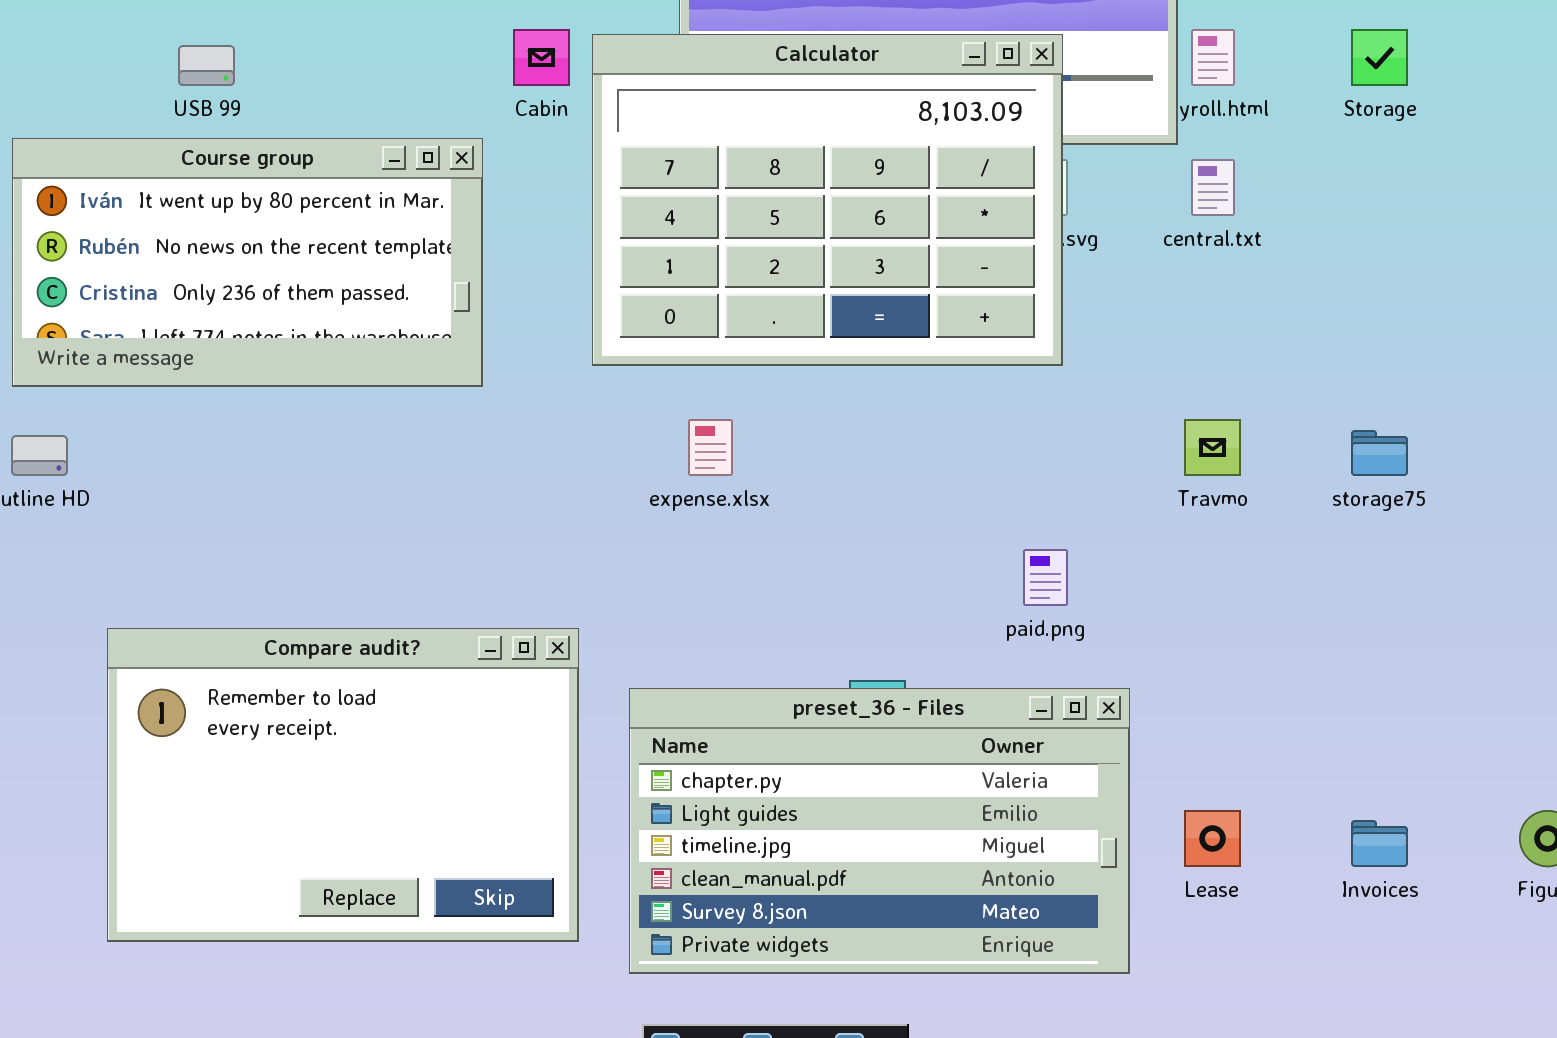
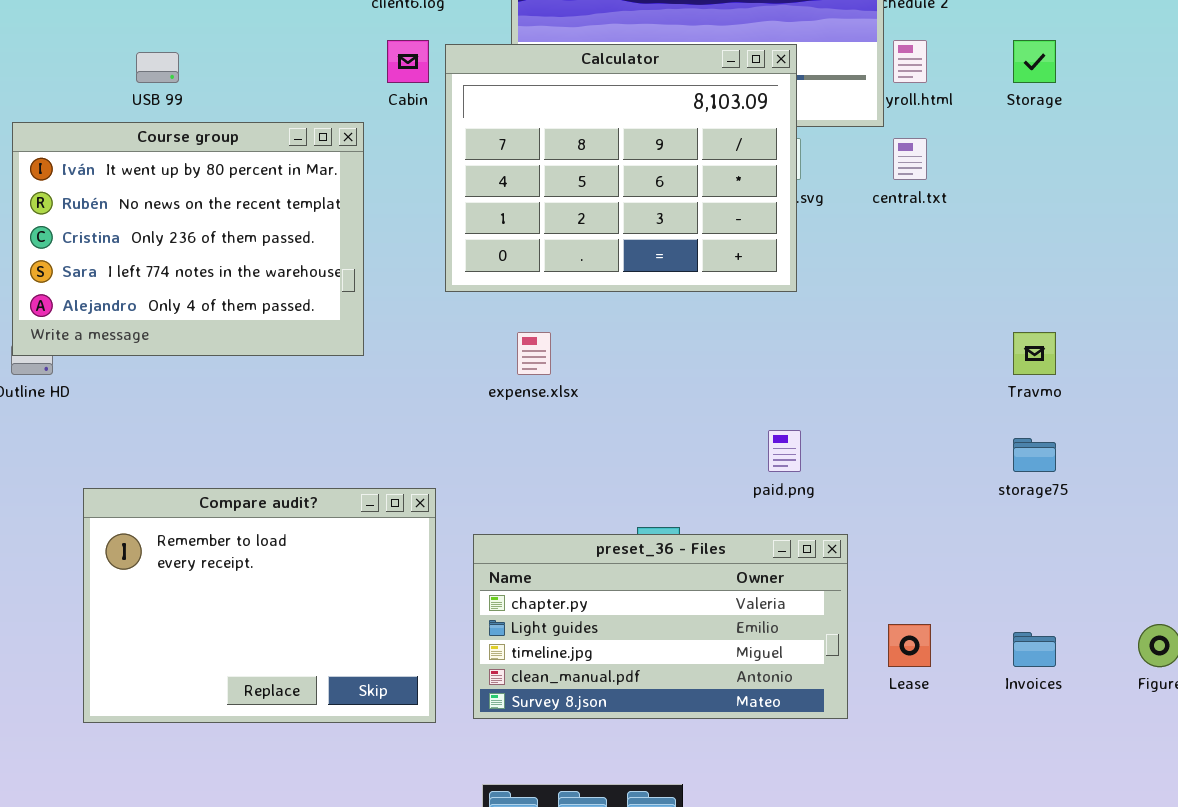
Course group: [12,138,483,387] -> [12,122,364,356], resized
Travmo: [1184,419,1241,476] -> [1013,332,1056,375], moved
storage75: [1351,430,1408,476] -> [1013,438,1056,472], moved
preset_36 - Files: [629,688,1130,974] -> [473,534,848,719], resized

